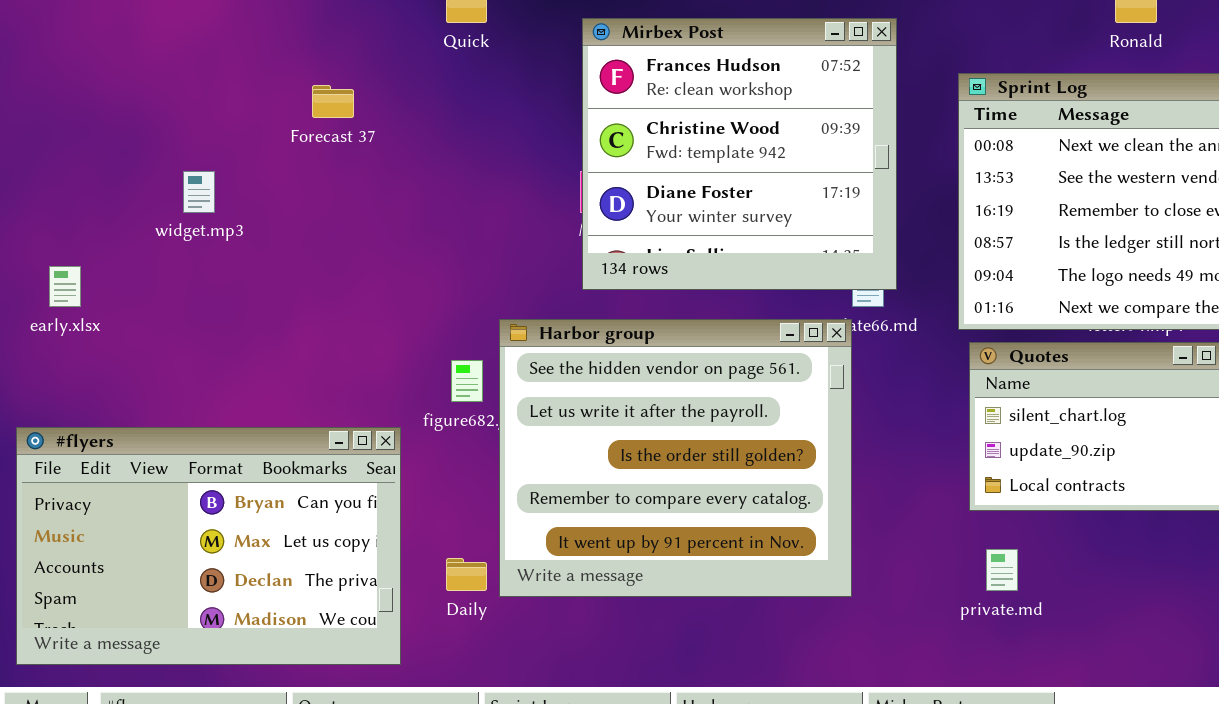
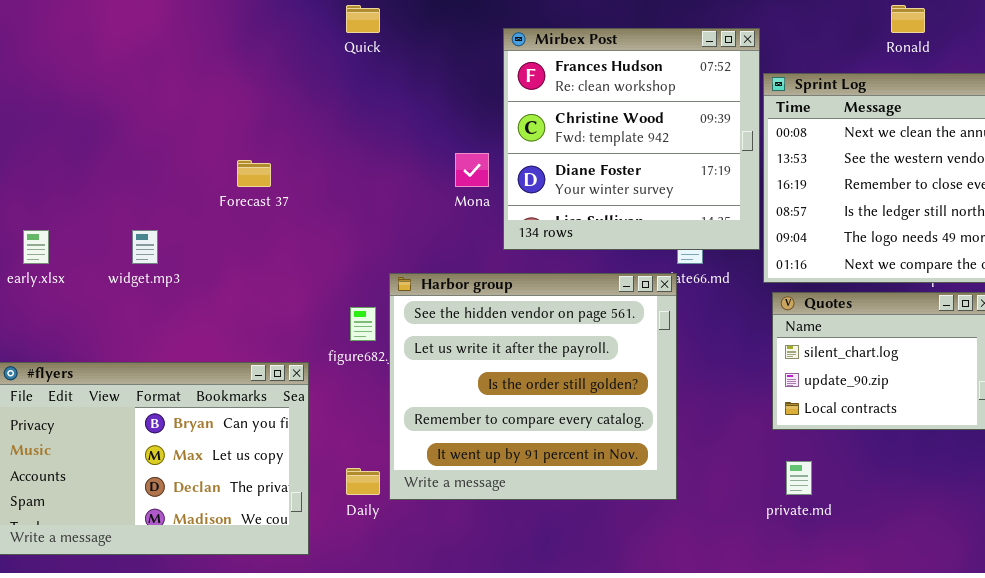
Mirbex Post: [582,18,897,290] -> [503,28,760,250], moved
Forecast 37: [312,85,354,118] -> [237,160,271,187], moved
widget.mp3: [183,171,215,213] -> [132,230,158,264], moved

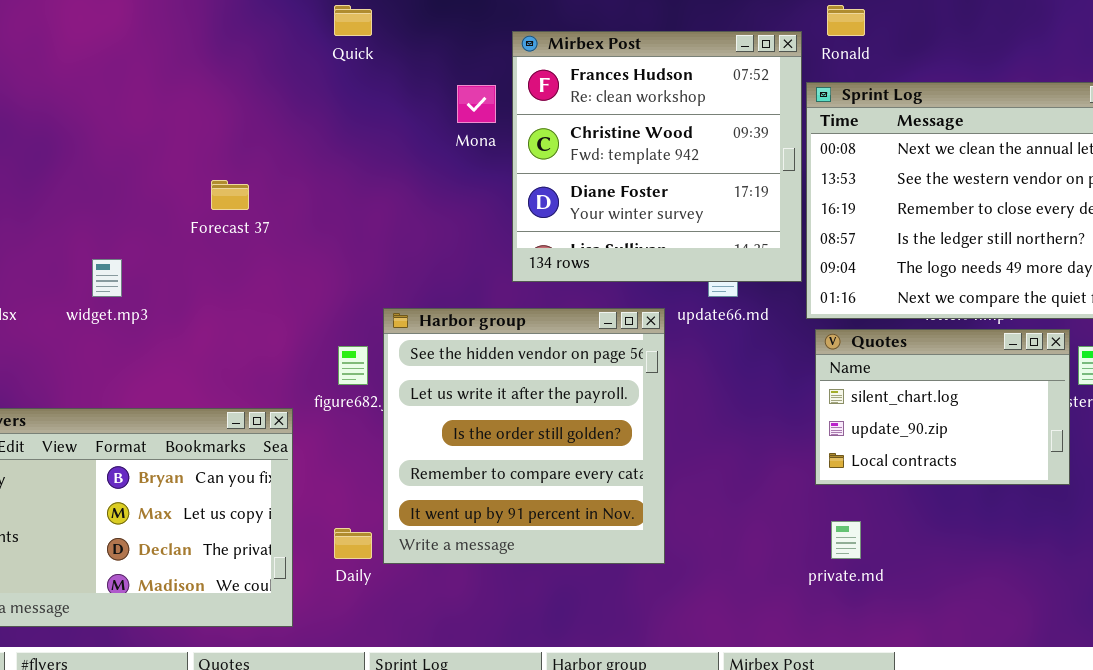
Ronald: [891,5,925,33] -> [827,5,865,36], moved
Mona: [455,153,489,187] -> [457,85,496,123], moved
Harbor group: [389,273,677,500] -> [383,308,665,564], resized

